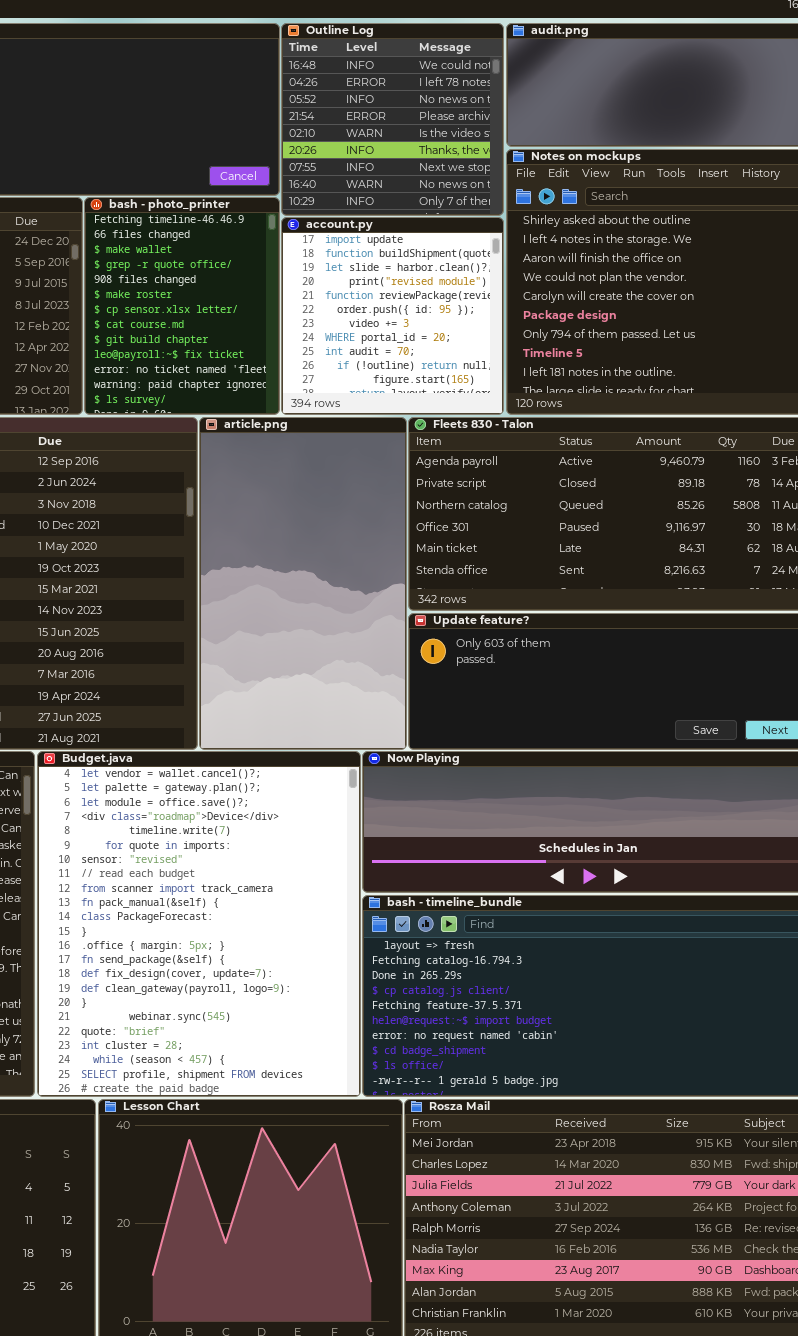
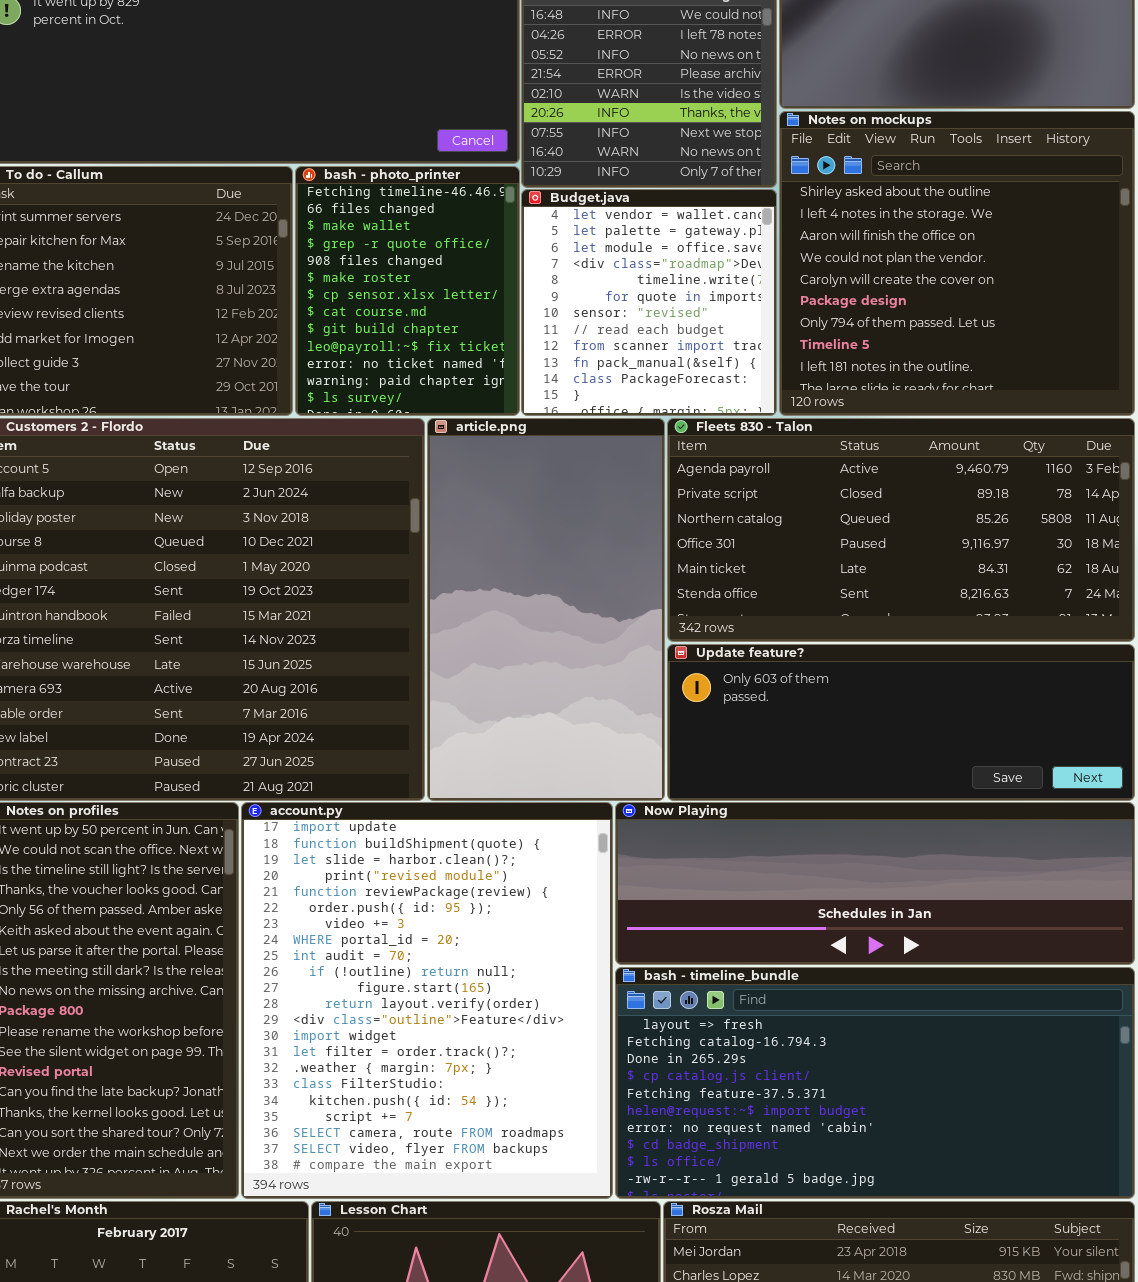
account.py: [281,217,504,415] -> [241,802,613,1199], moved, resized
Budget.java: [37,751,361,1097] -> [521,189,777,416], moved, resized

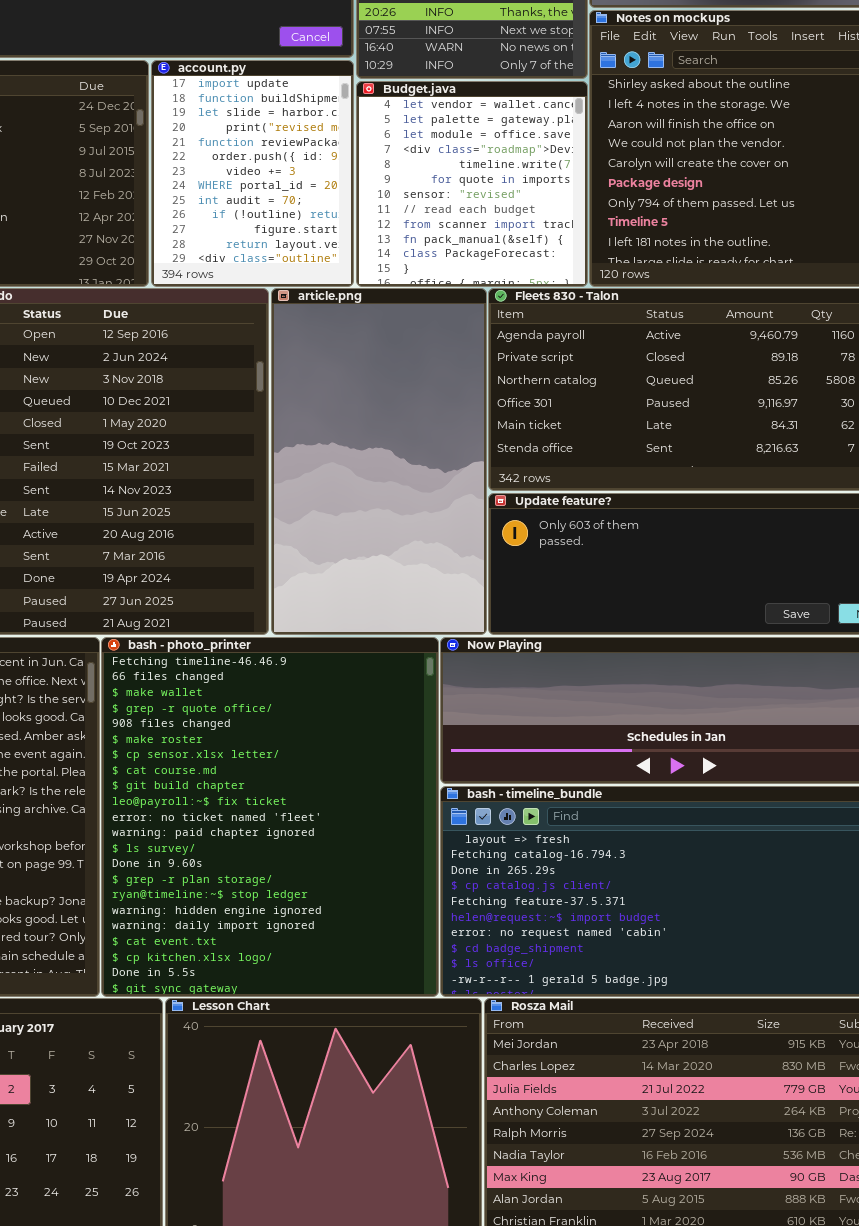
bash - photo_printer: [295,166,520,416] -> [101,637,439,997], moved, resized
account.py: [241,802,613,1199] -> [151,60,354,287], moved, resized

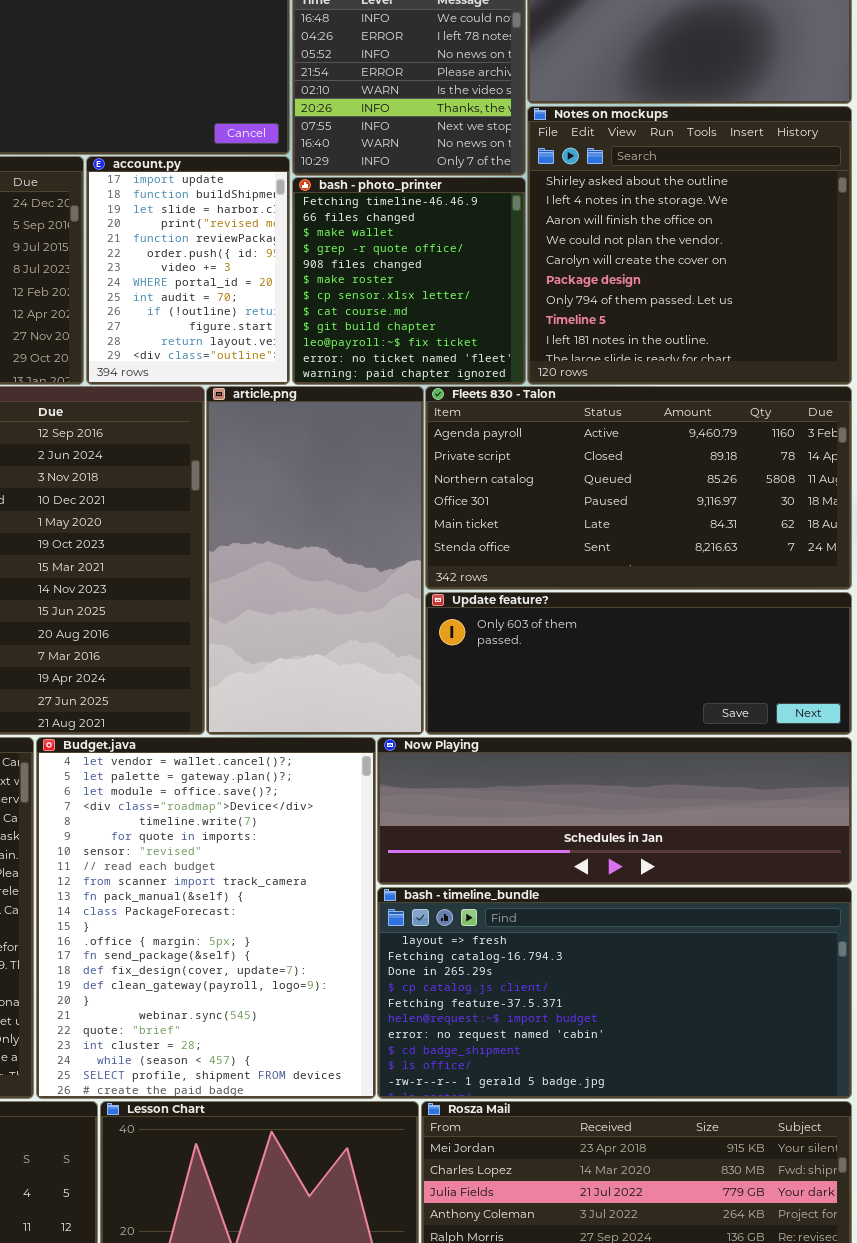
Budget.java: [356,81,588,287] -> [36,737,376,1099], moved, resized
bash - photo_printer: [101,637,439,997] -> [292,177,526,385], moved, resized

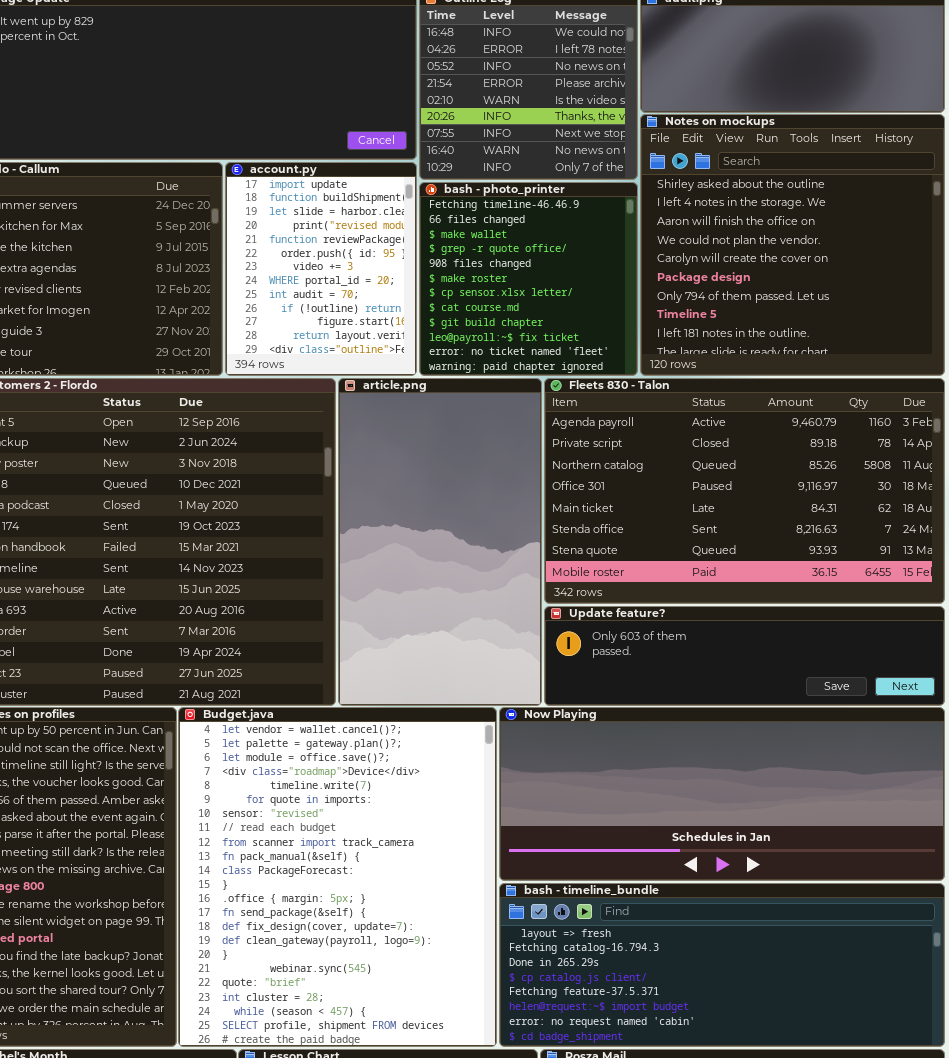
Fleets 830 - Talon: [425,386,852,590] -> [544,378,945,604], resized
Update feature?: [425,592,852,735] -> [544,606,945,706], resized
Now Playing: [377,737,852,885] -> [499,707,945,881], resized
bash - timeline_bundle: [377,887,852,1099] -> [499,883,945,1047], resized

